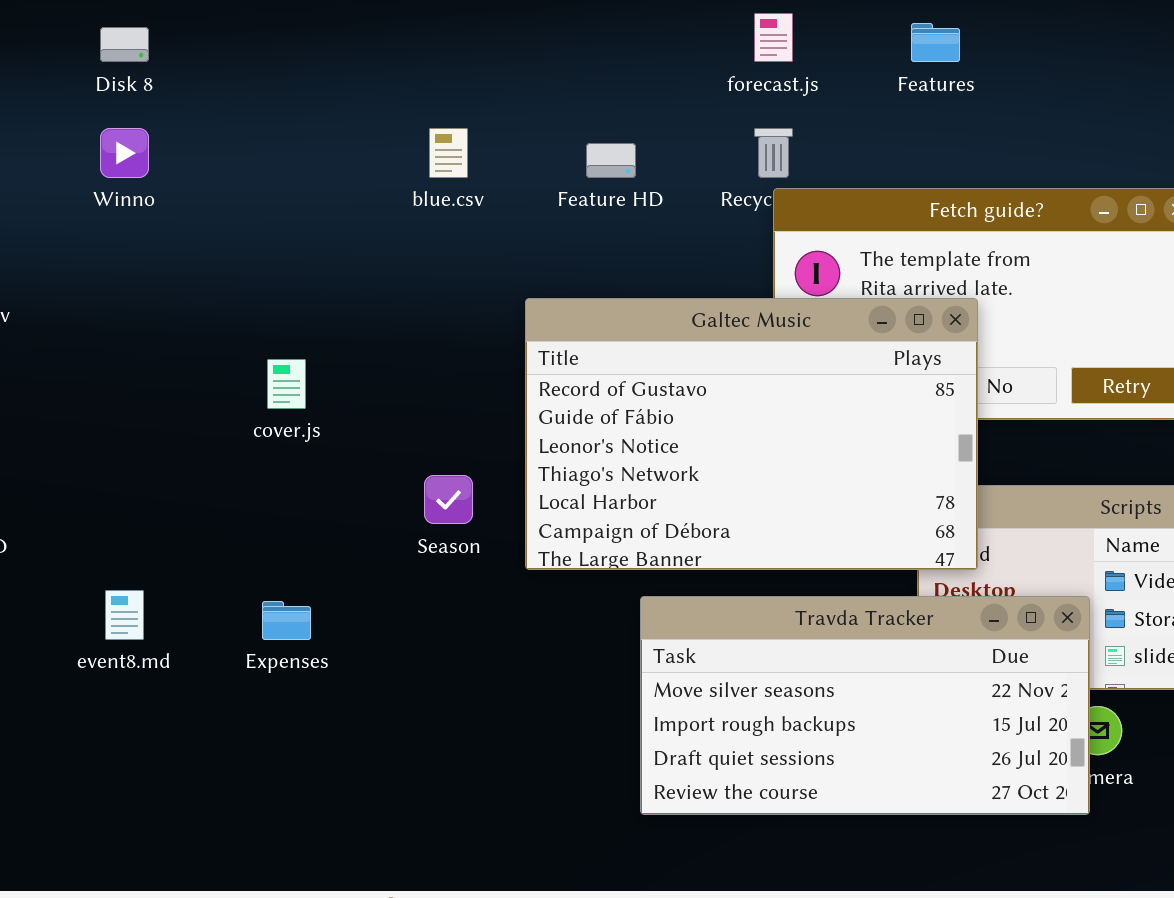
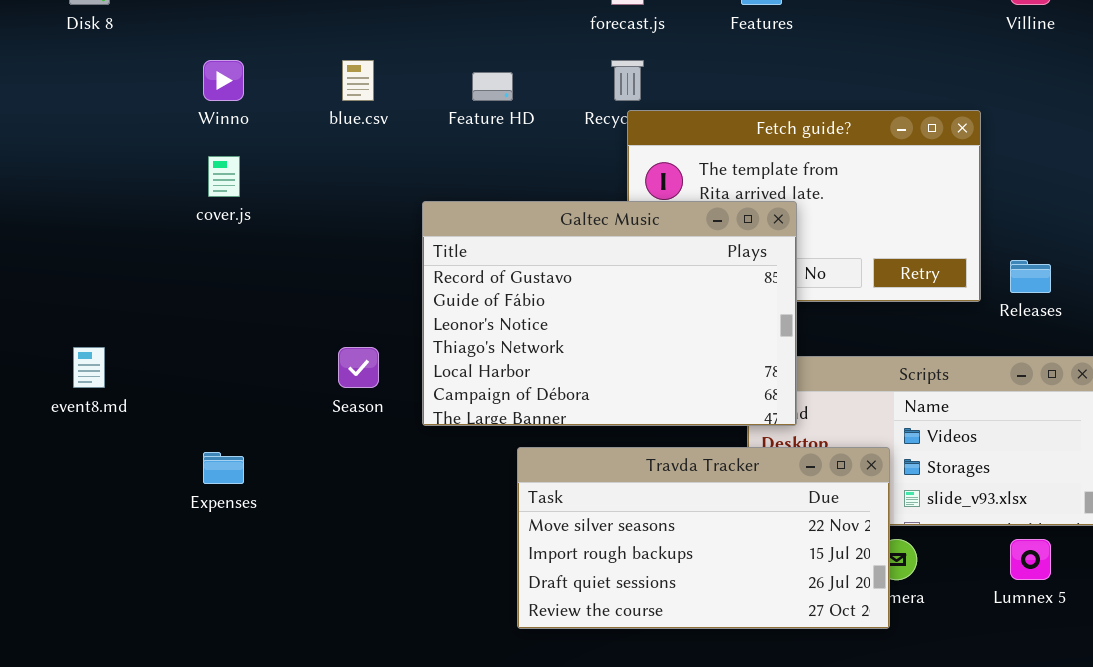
Winno: [100,128,149,178] -> [203,60,244,101], moved
cover.js: [267,359,306,409] -> [208,156,240,197], moved
event8.md: [105,590,144,640] -> [73,347,105,388], moved

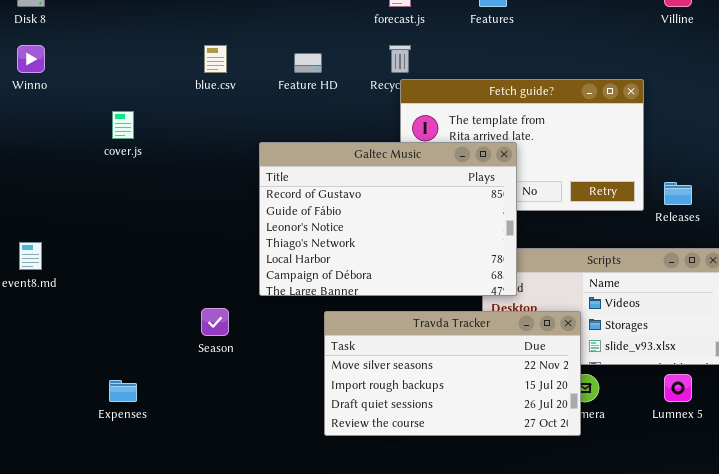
Winno: [203,60,244,101] -> [17,45,45,73], moved
Season: [338,347,379,388] -> [201,308,229,336], moved
Expenses: [203,452,244,484] -> [109,380,137,402], moved

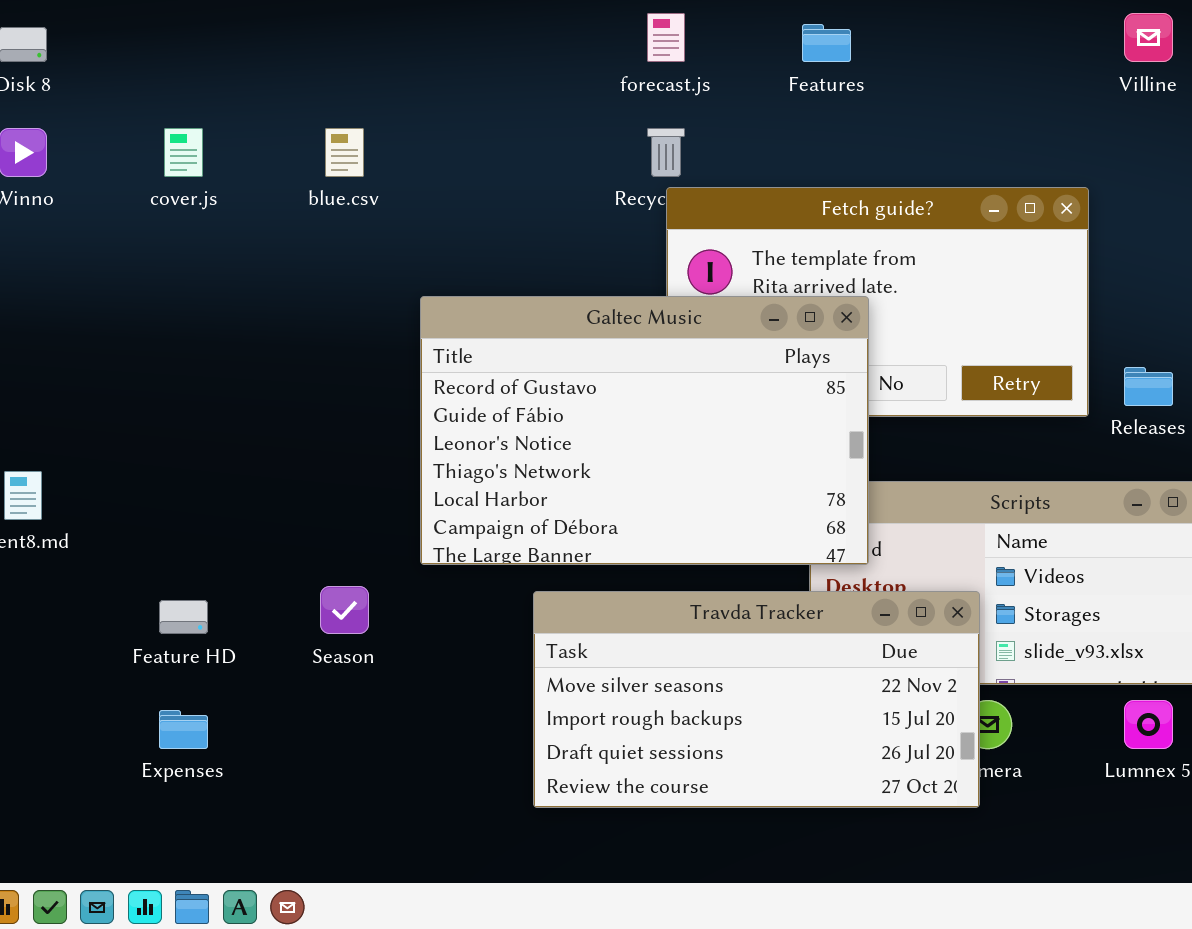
Feature HD: [294,53,322,73] -> [159,600,208,634], moved
cover.js: [112,111,134,139] -> [164,128,203,177], moved

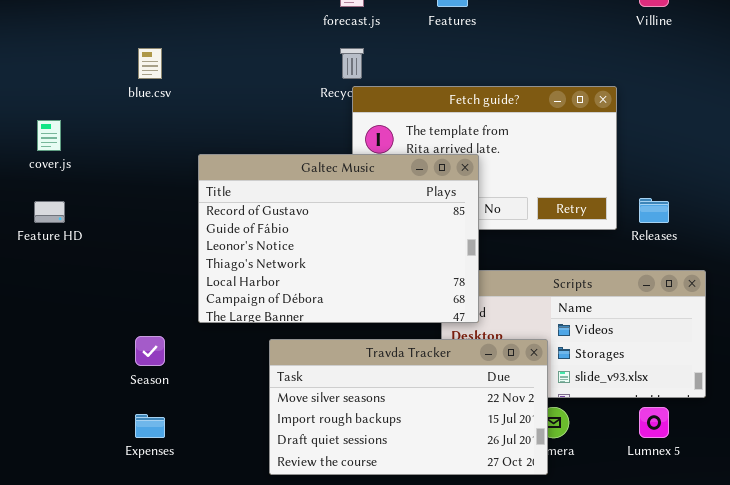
cover.js: [164,128,203,177] -> [37,120,61,151], moved
Feature HD: [159,600,208,634] -> [34,201,65,223], moved
Expenses: [159,710,208,749] -> [135,414,165,438], moved

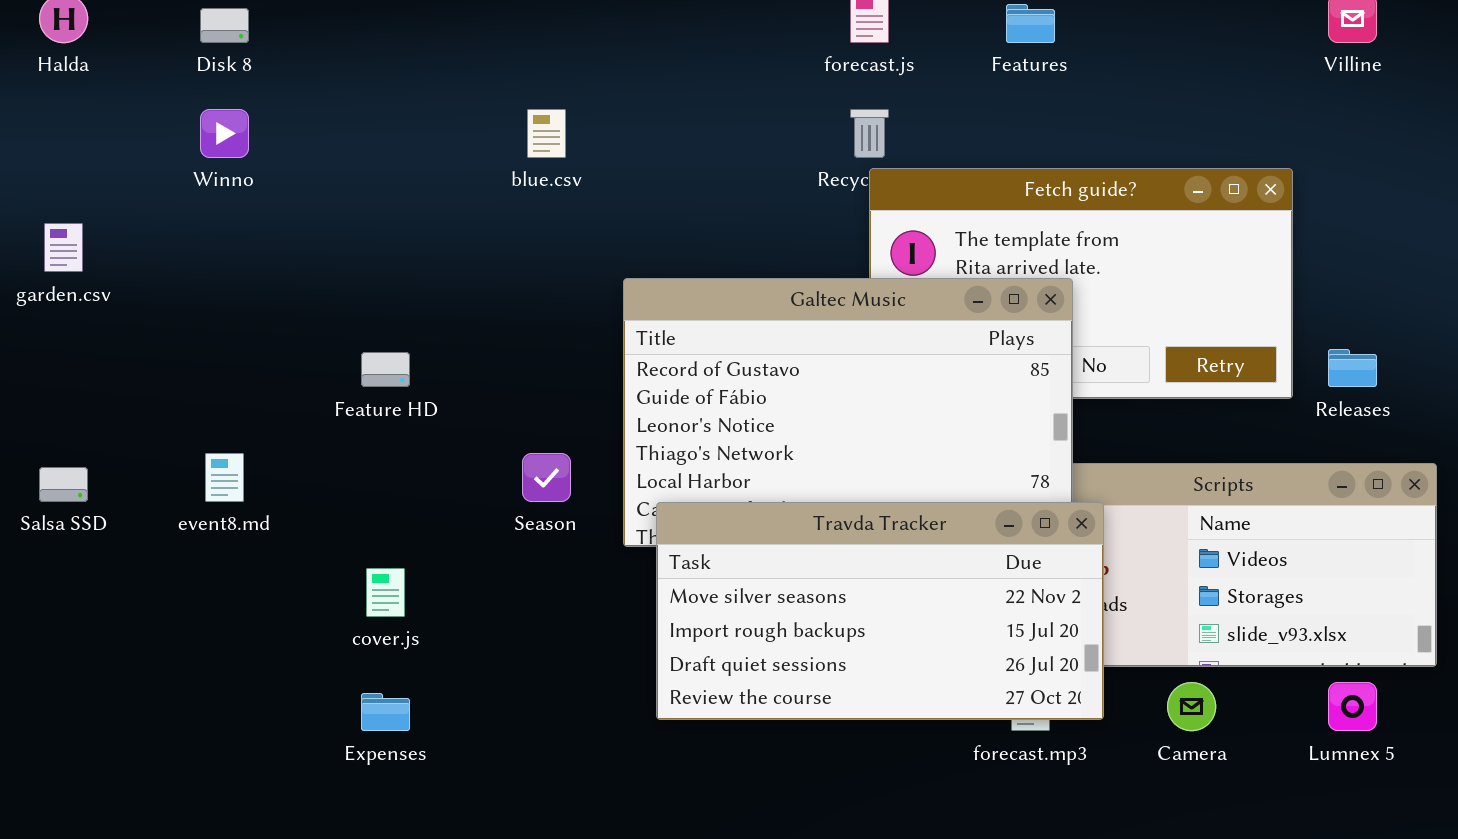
cover.js: [37,120,61,151] -> [366,568,405,617], moved
Season: [135,336,165,366] -> [522,453,571,502], moved
Travda Tracker: [269,339,548,475] -> [656,502,1104,720], moved
Expenses: [135,414,165,438] -> [361,693,410,731], moved

